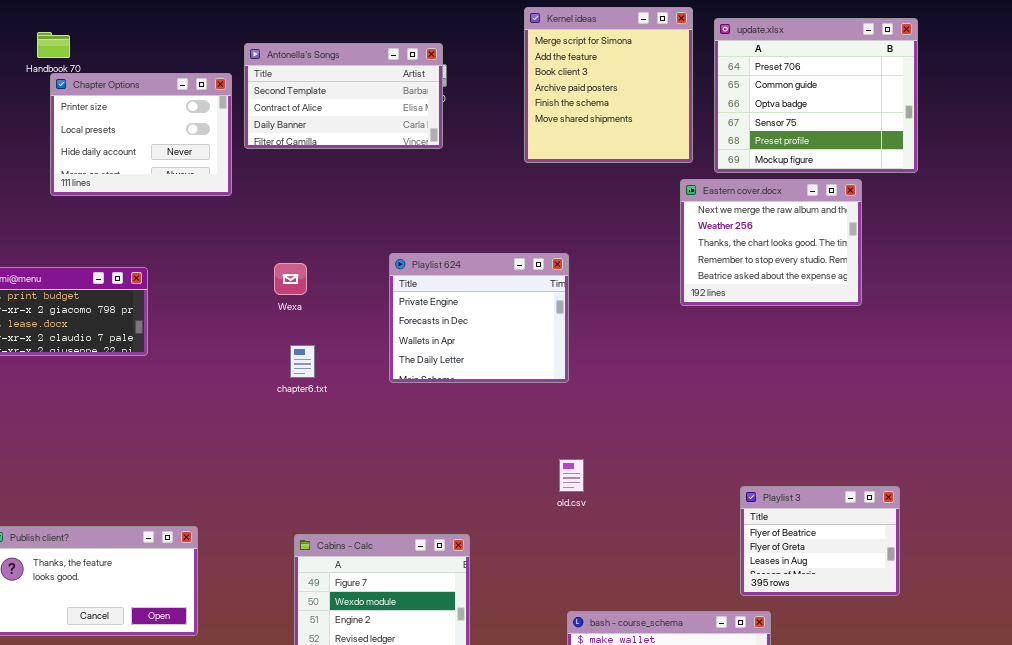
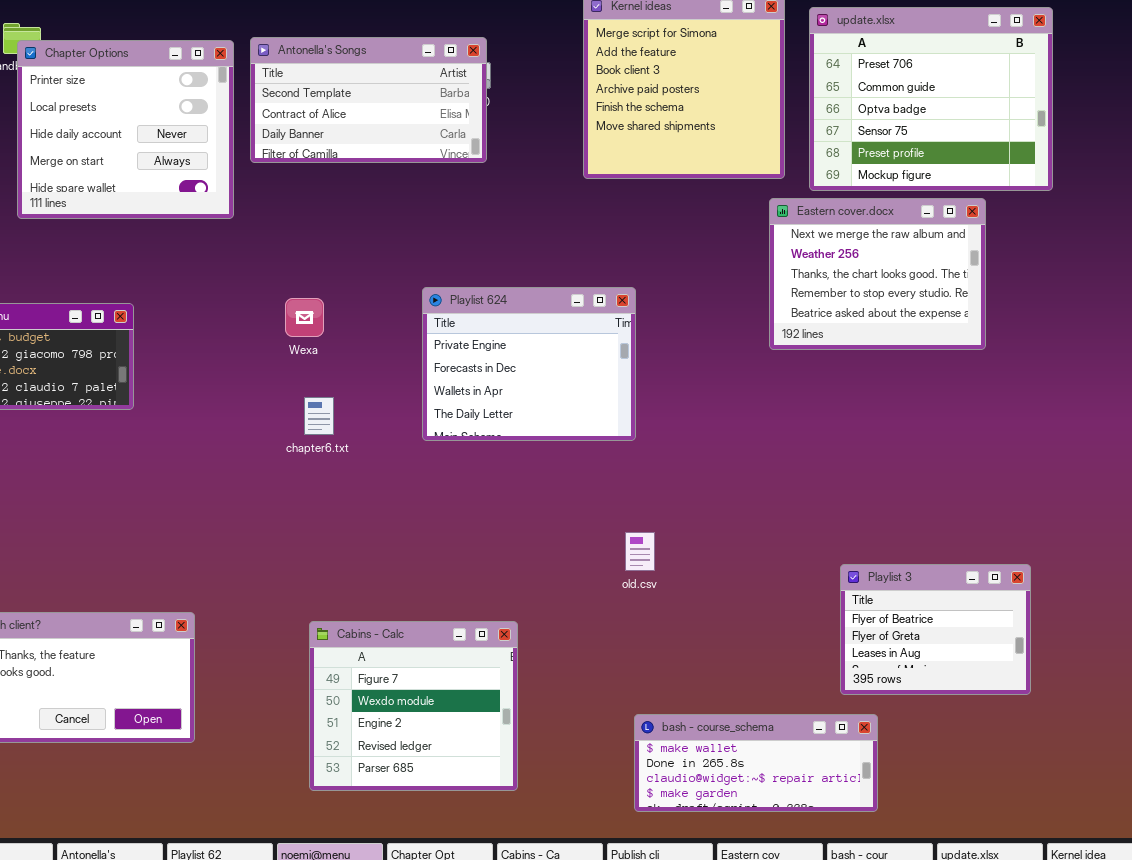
Chapter Options: [50,73,232,196] -> [17,40,234,219], resized

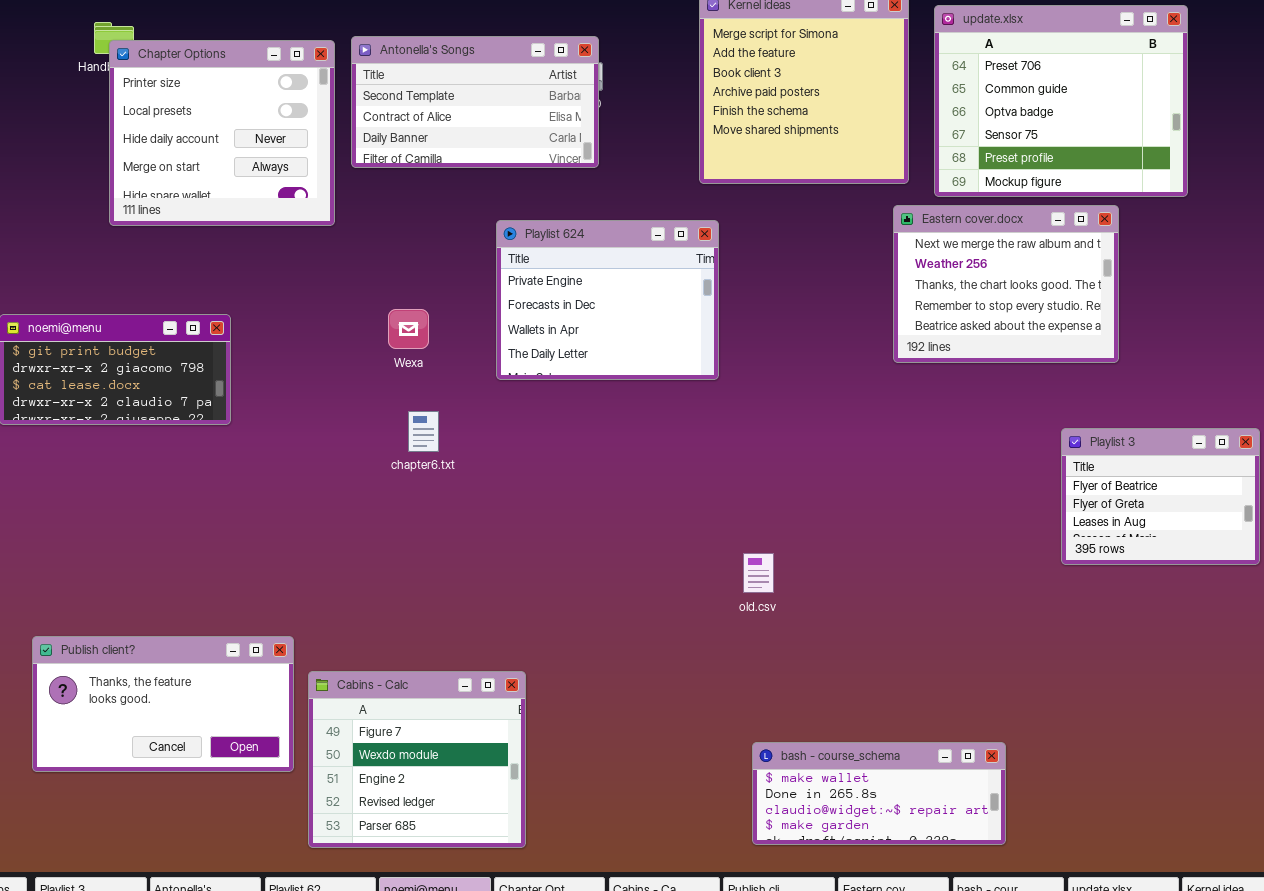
Playlist 624: [422,287,636,441] -> [496,220,719,380], moved
Playlist 3: [840,564,1031,695] -> [1061,428,1260,565], moved
Cabins - Calc: [309,621,518,791] -> [308,671,526,848], moved

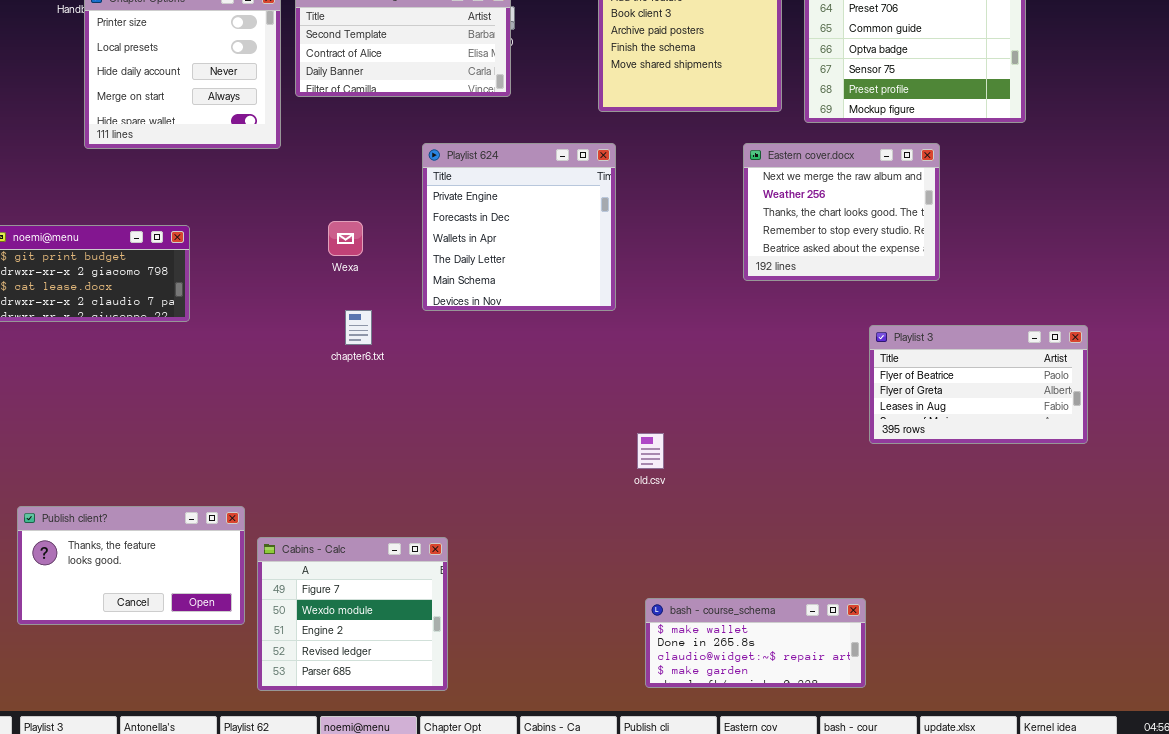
Eastern cover.docx: [893,205,1119,363] -> [743,143,940,281], moved
Playlist 624: [496,220,719,380] -> [422,143,616,311], resized
Playlist 3: [1061,428,1260,565] -> [869,325,1088,444], resized

